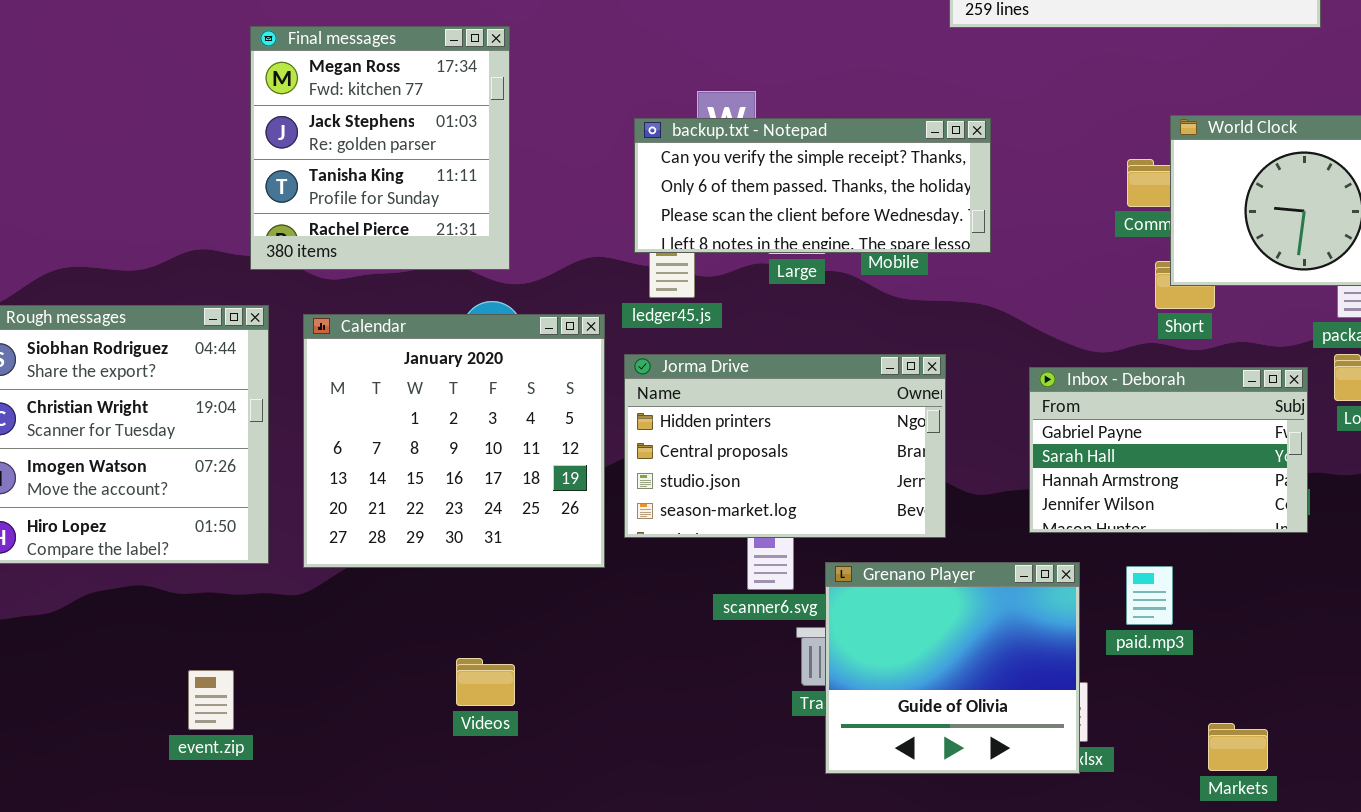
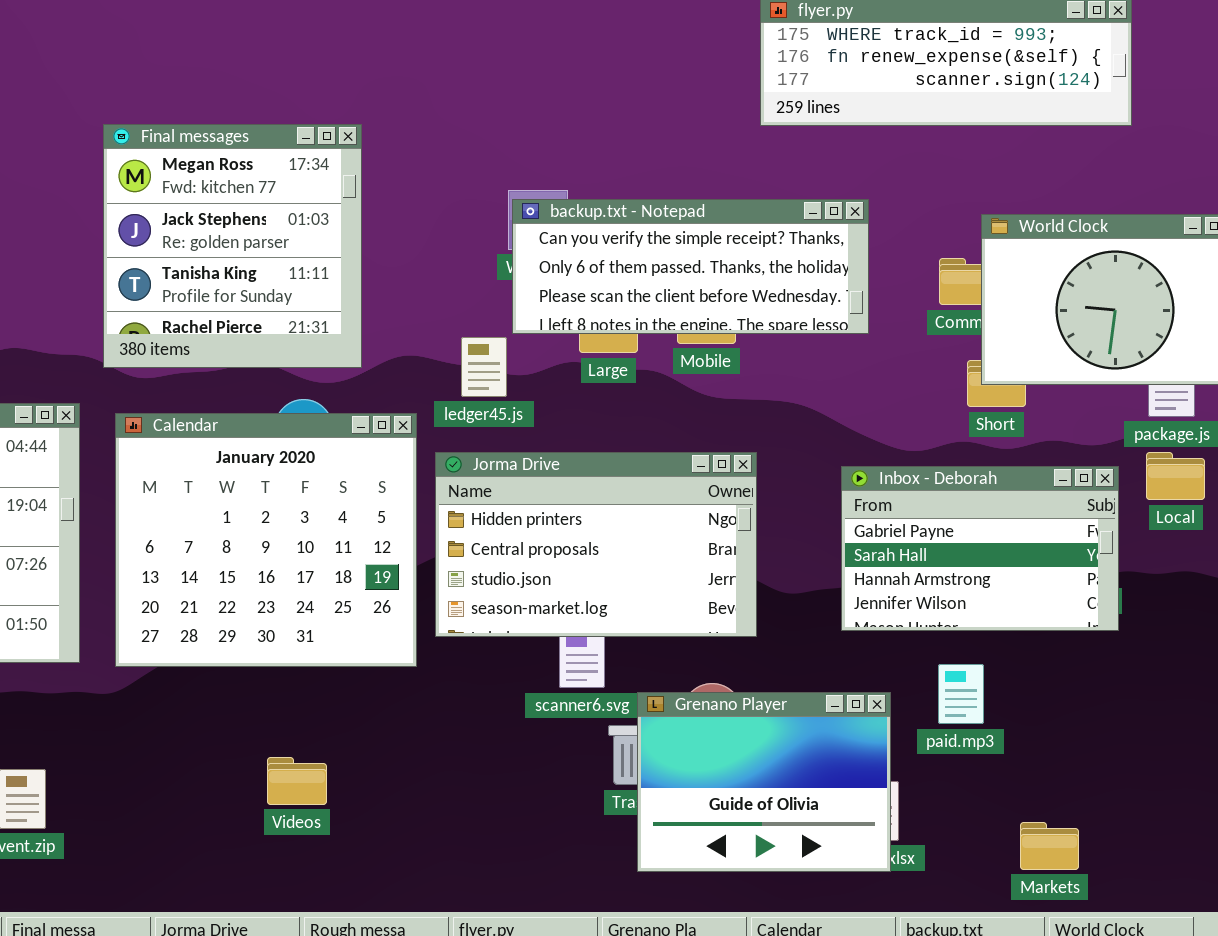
Final messages: [250,26,510,270] -> [103,124,362,368], moved
backup.txt - Notepad: [634,118,991,253] -> [512,199,869,334], moved
Grenano Player: [825,562,1080,774] -> [637,692,891,872], resized

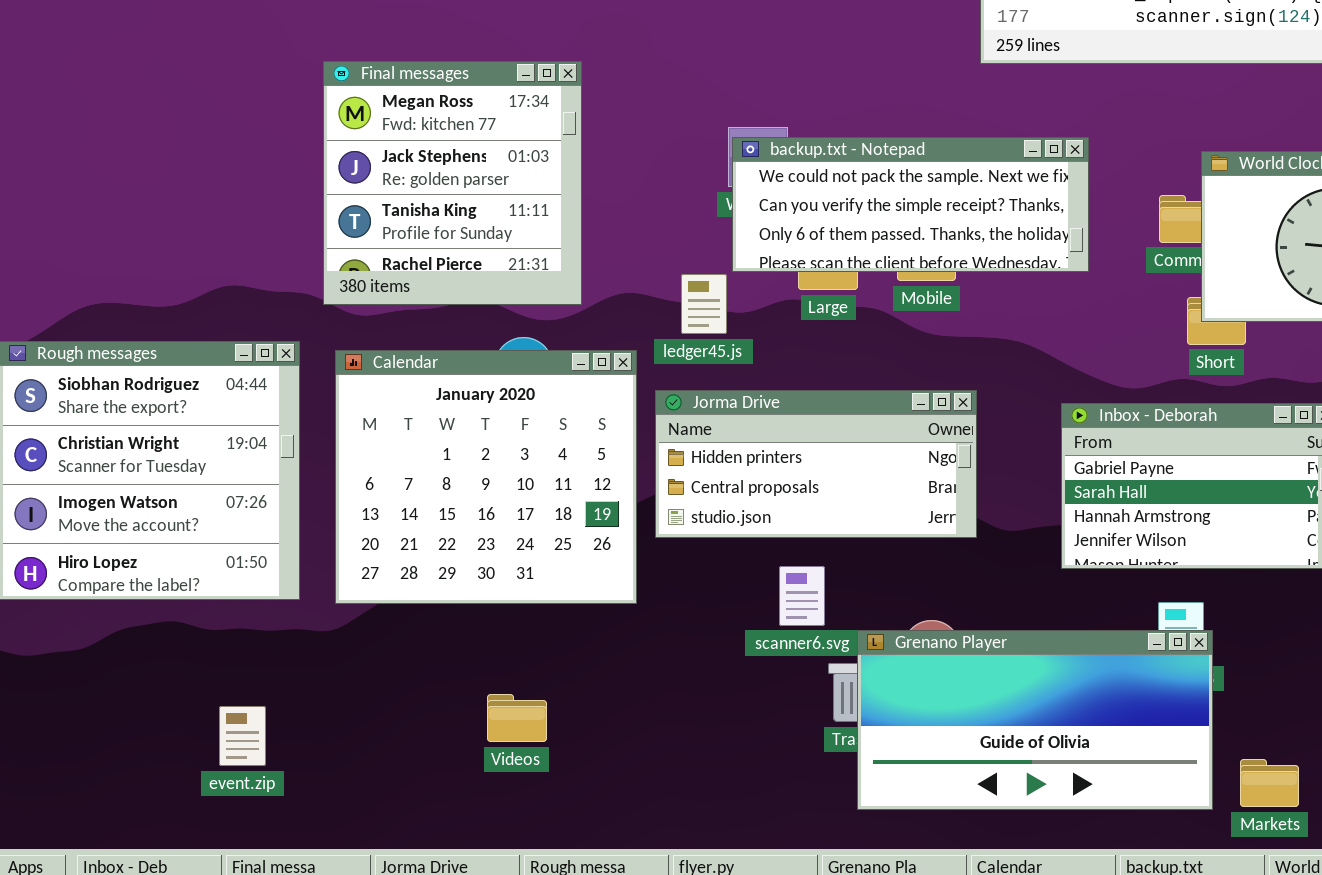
backup.txt - Notepad: [512,199,869,334] -> [732,137,1089,272], scrolled up 1 row
Jorma Drive: [435,452,757,637] -> [655,390,977,538], resized
Grenano Player: [637,692,891,872] -> [857,630,1213,810], resized

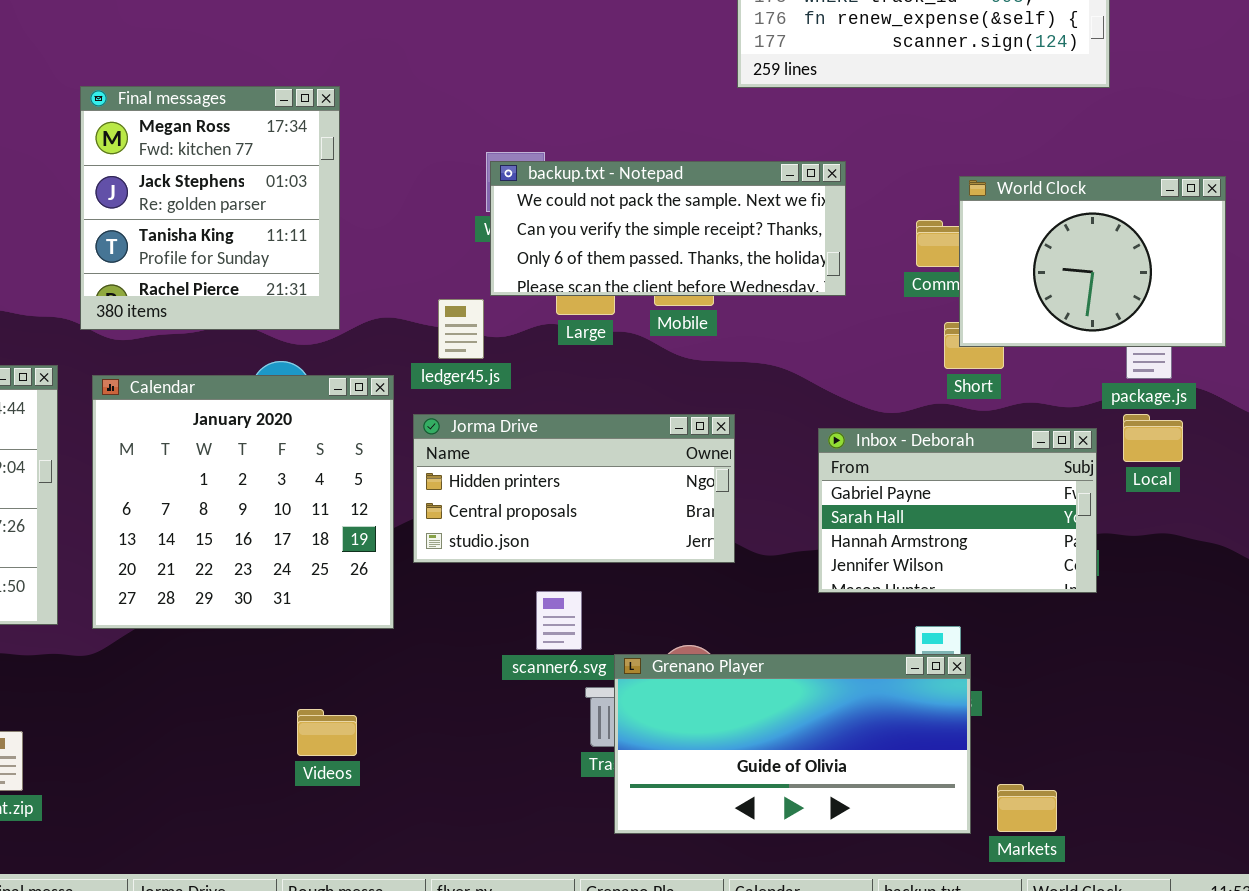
Videos: [487,694,547,742] -> [297,709,357,756], moved

